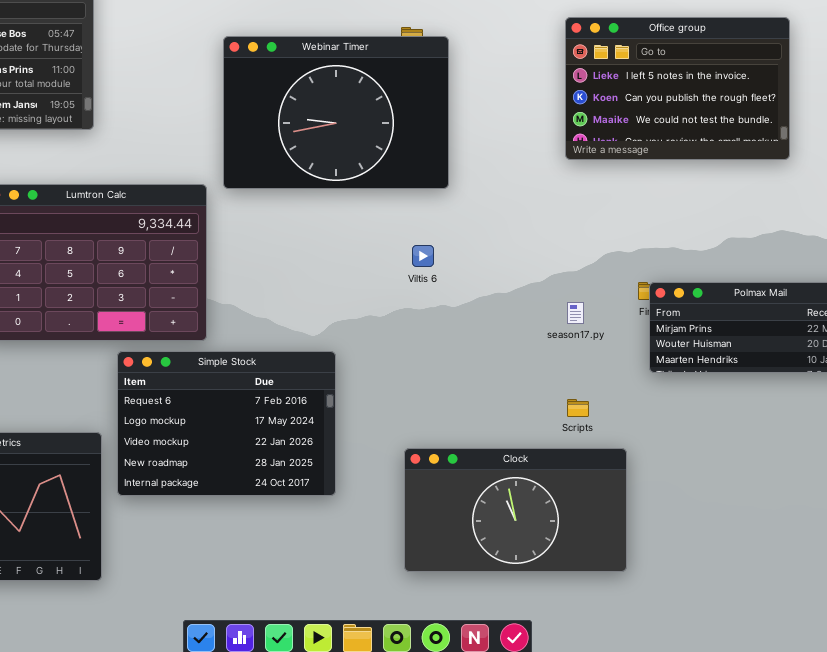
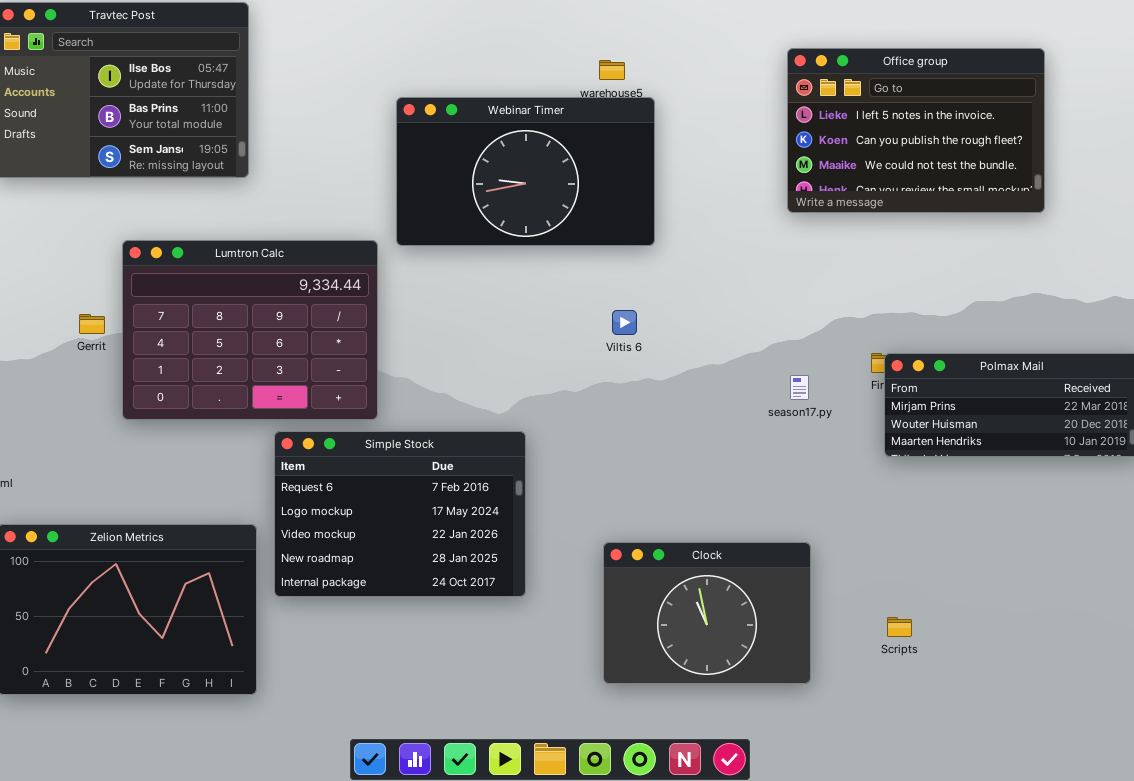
Webinar Timer: [223,36,449,189] -> [396,97,655,246], resized
Scripts: [567,399,589,417] -> [887,617,912,637], moved
Clock: [404,448,627,572] -> [603,542,811,684], resized

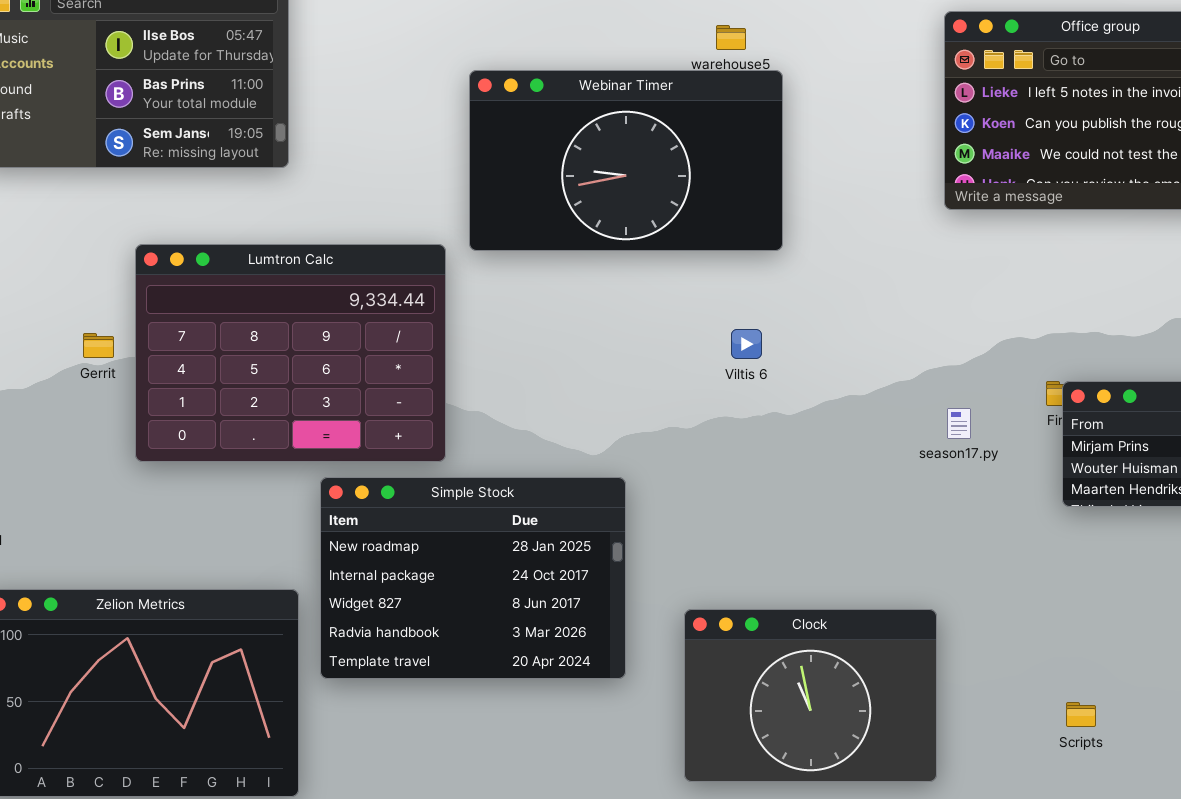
Simple Stock: [274,431,526,597] -> [320,477,626,679], scrolled down 3 rows
Clock: [603,542,811,684] -> [684,609,937,782], moved

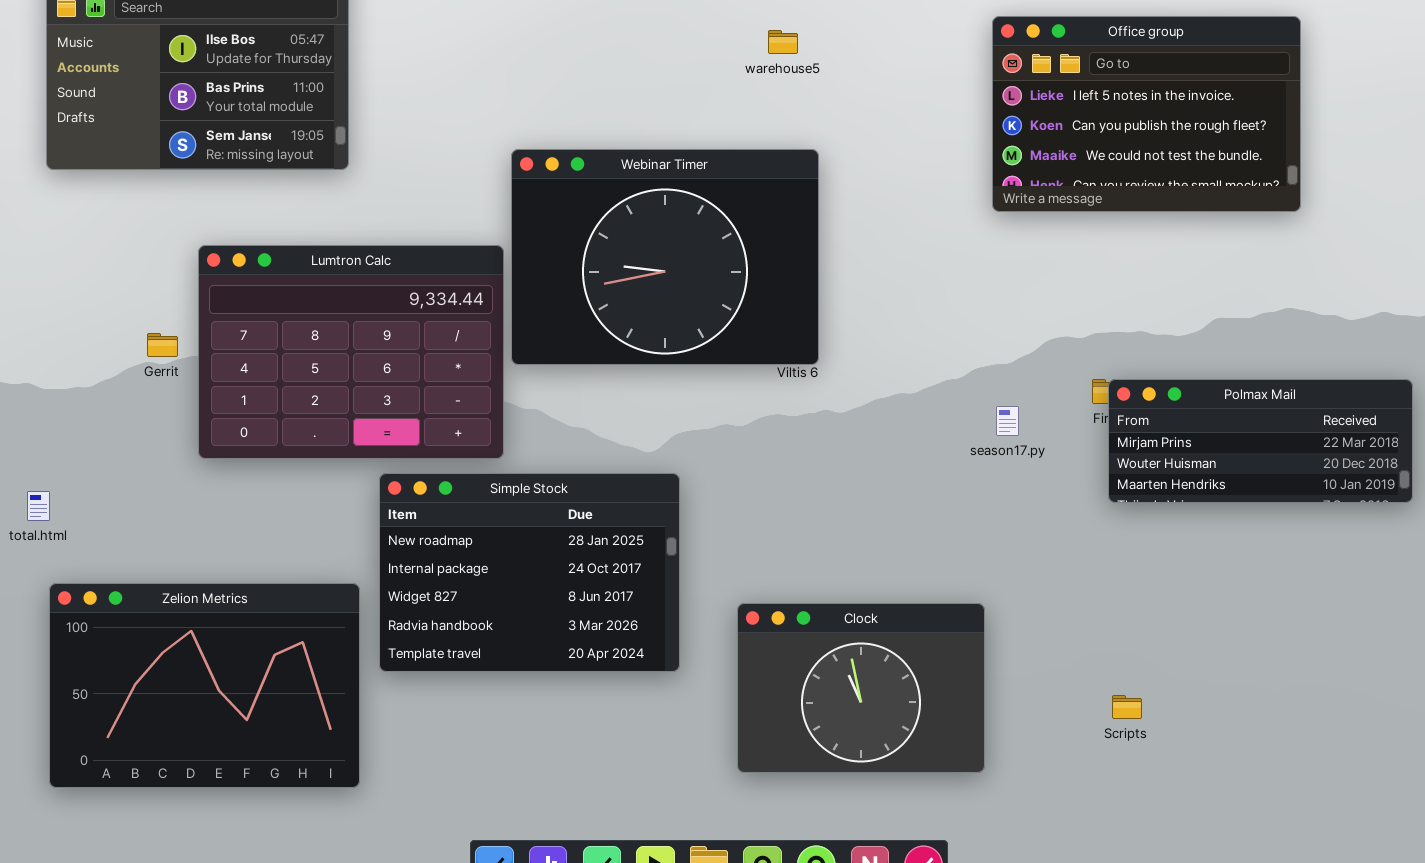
Webinar Timer: [469,70,783,251] -> [511,149,819,365], moved, resized

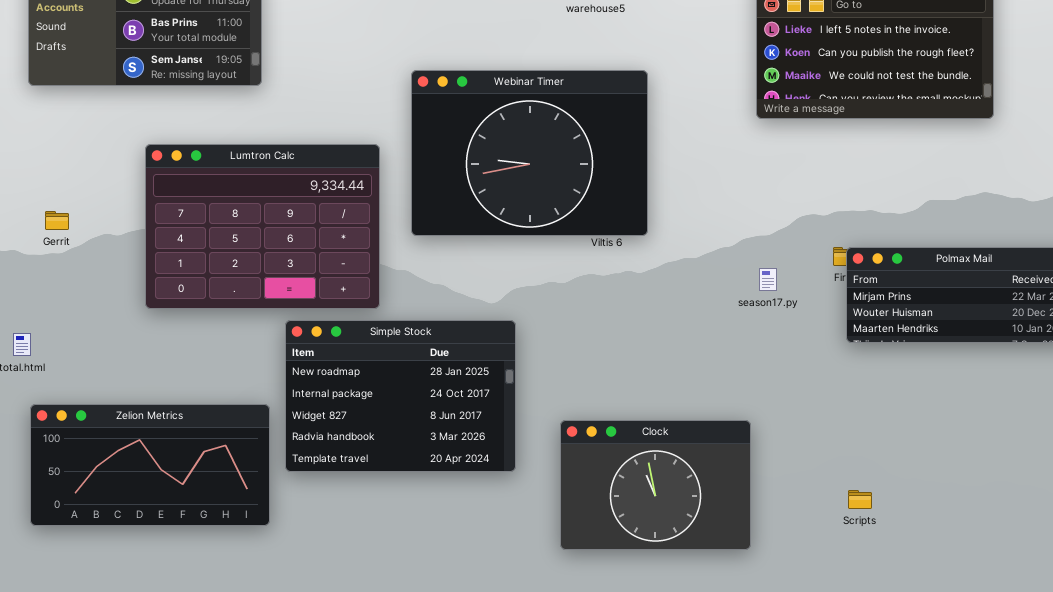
Webinar Timer: [511,149,819,365] -> [411,70,648,236], moved
Gerrit: [147,333,178,357] -> [45,211,69,230], moved
Zelion Metrics: [49,583,360,788] -> [30,404,270,526], resized

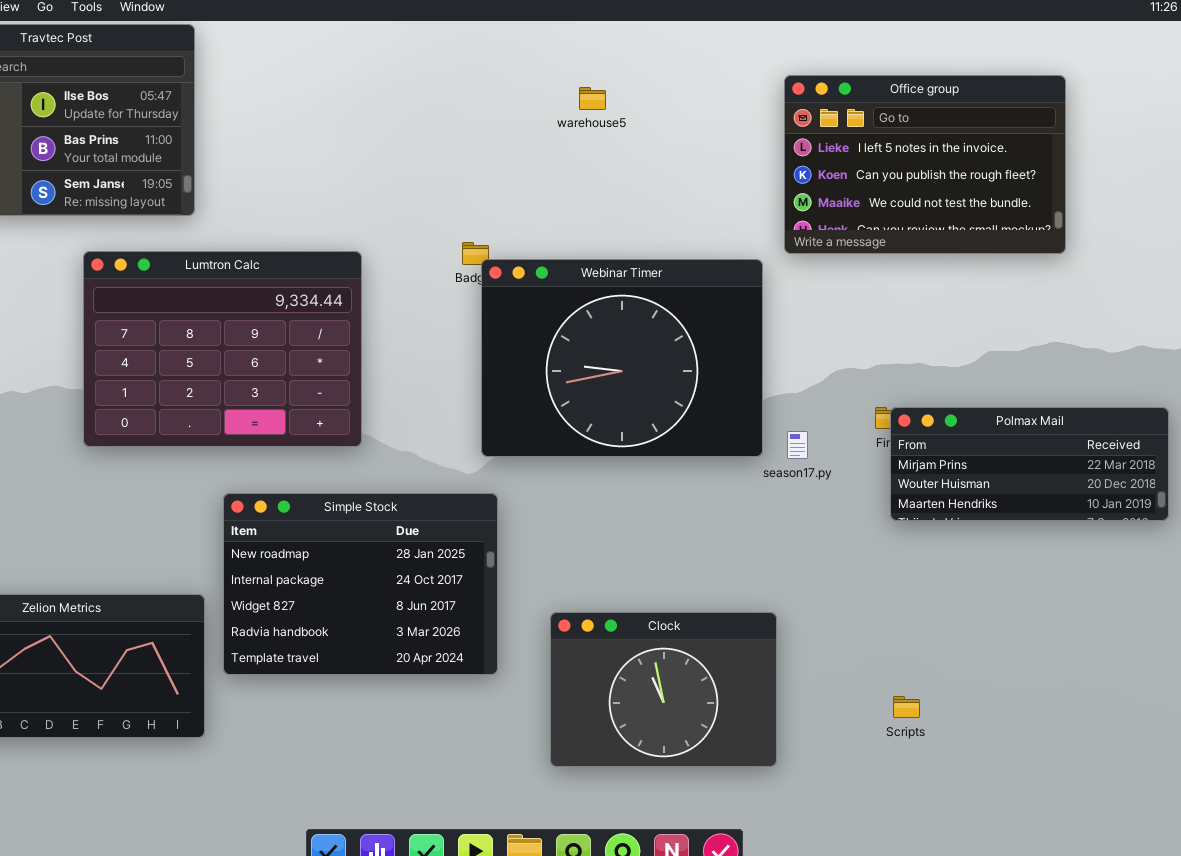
Webinar Timer: [411,70,648,236] -> [481,259,763,457], moved
Lumtron Calc: [145,144,380,309] -> [83,251,362,447], moved

